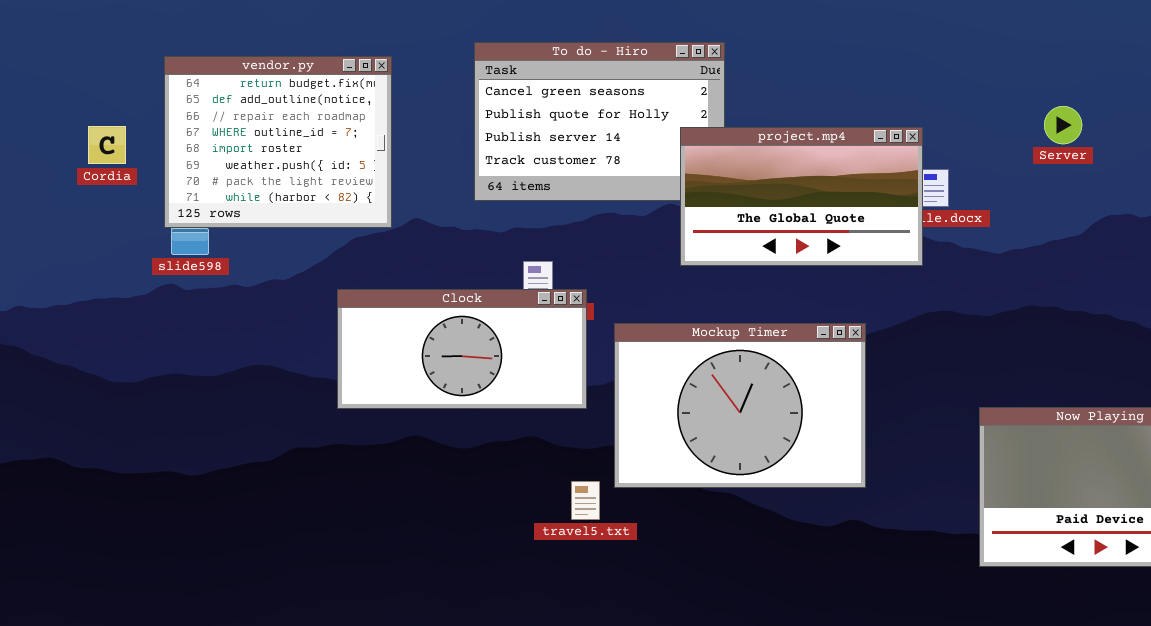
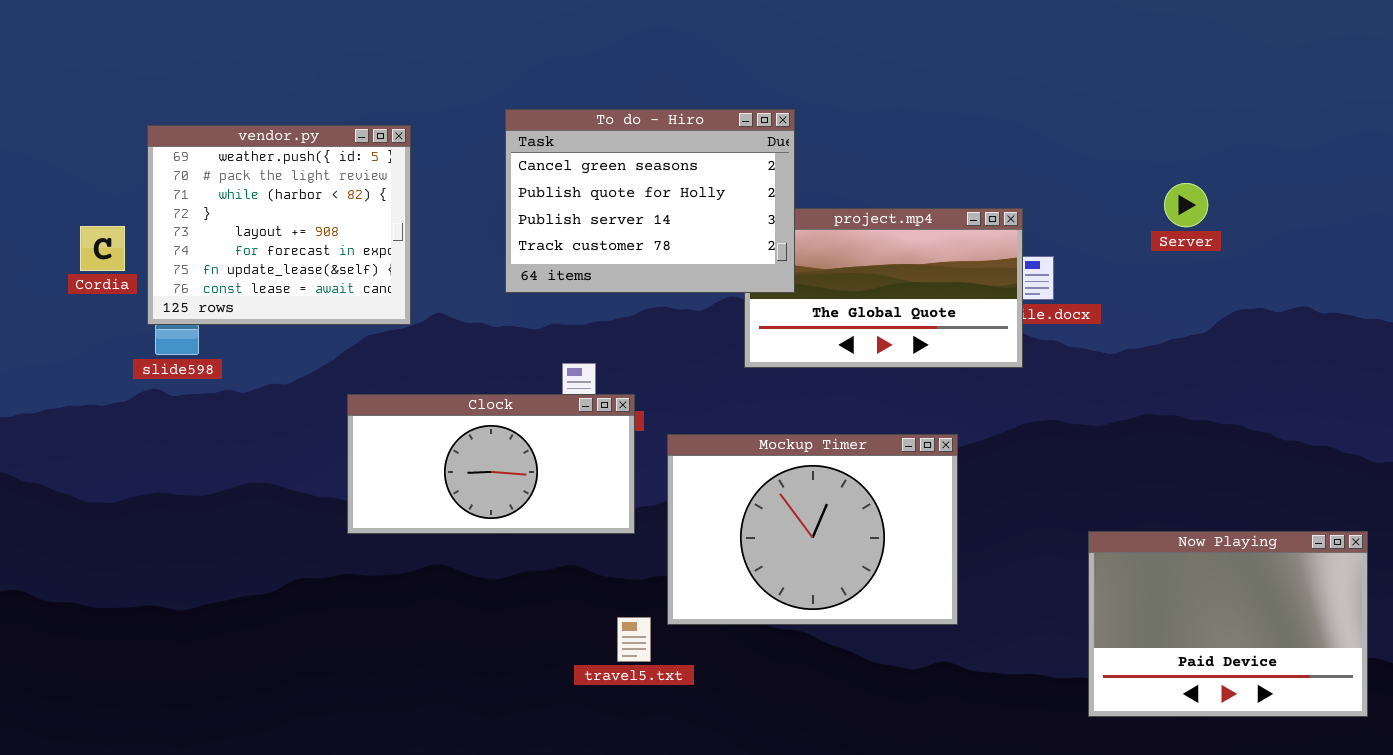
To do - Hiro: [474,42,725,201] -> [505,109,795,293], raised
vendor.py: [164,56,392,228] -> [147,125,411,325], scrolled down 5 rows
Cordia: [88,126,126,164] -> [80,226,125,271], moved

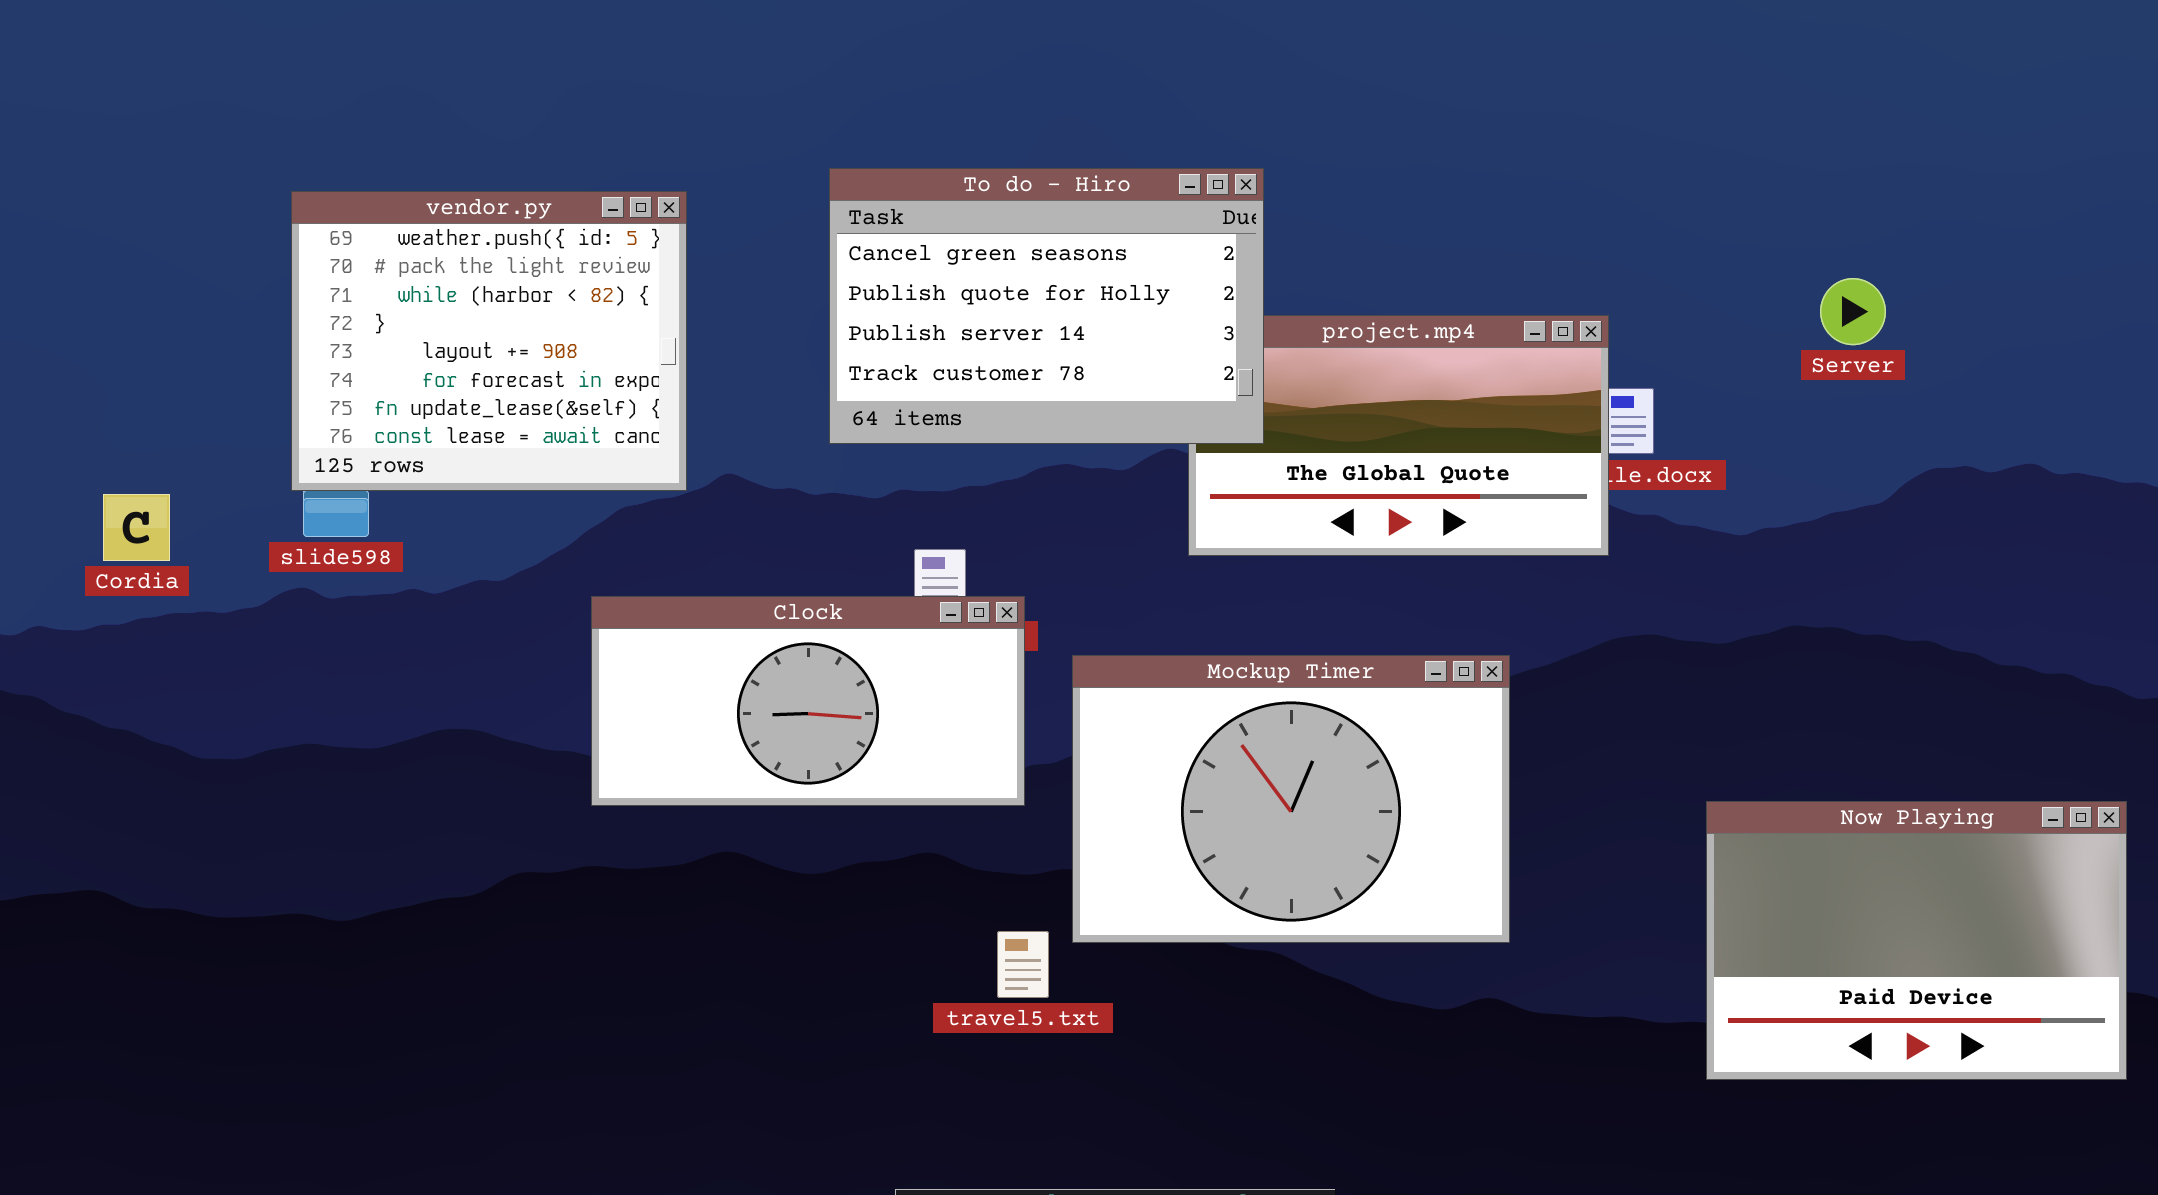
Cordia: [80,226,125,271] -> [103,494,170,561], moved

